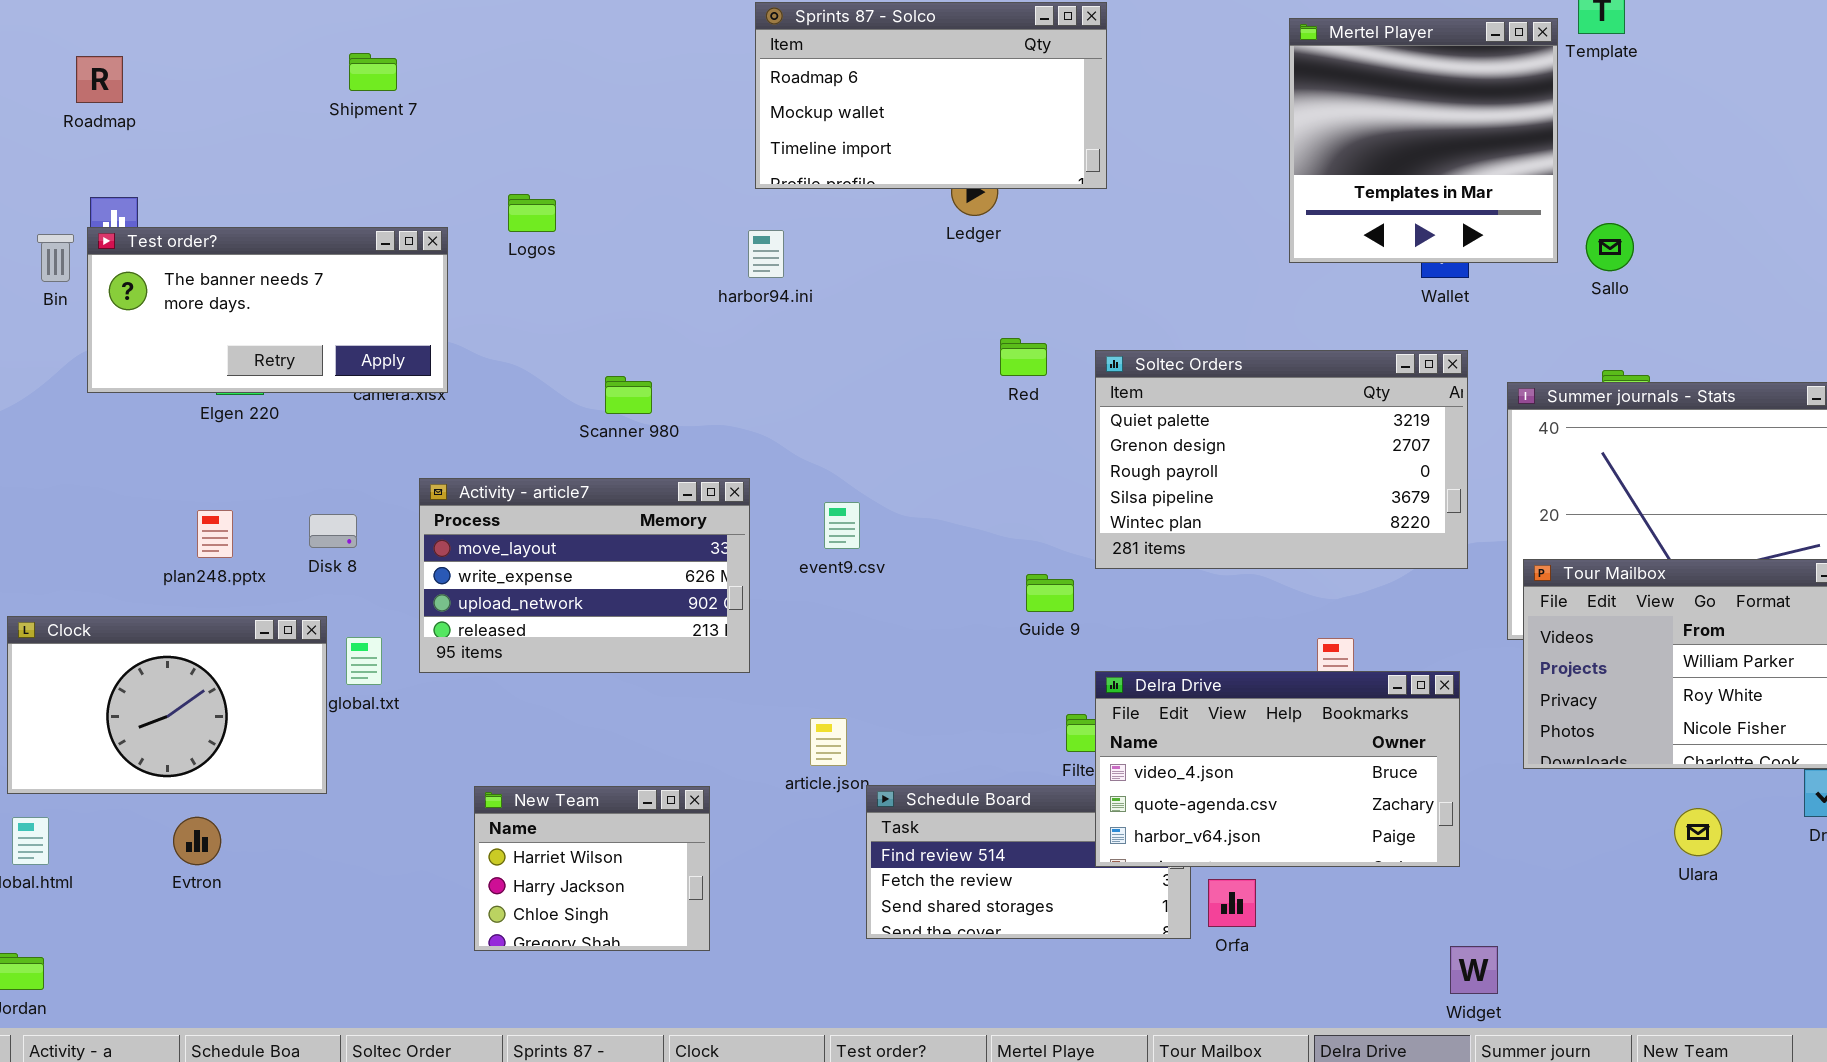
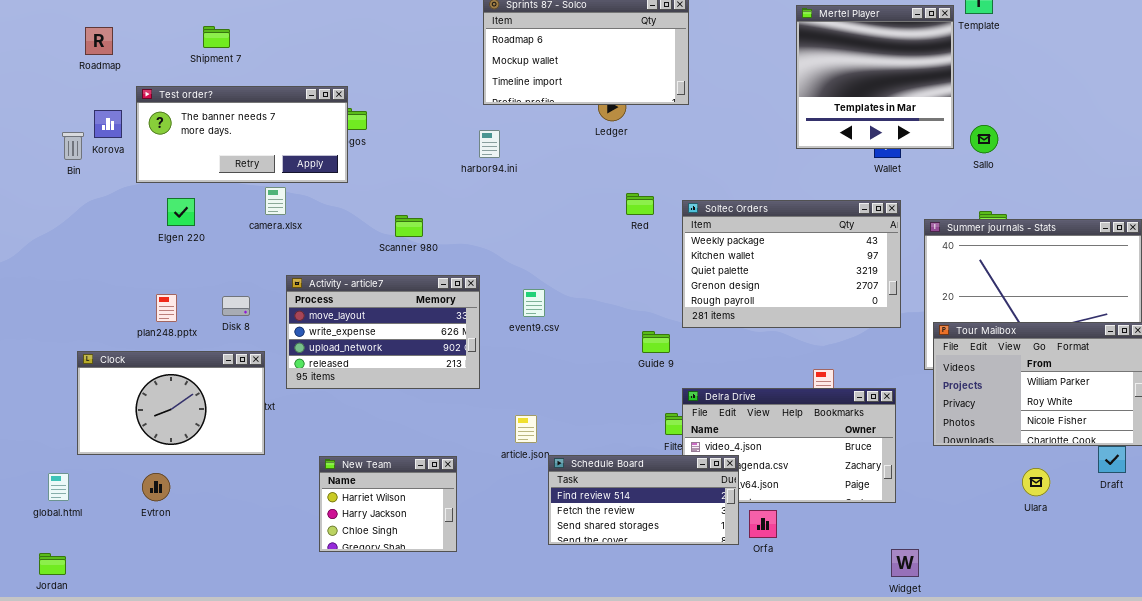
Shipment 7: [349,53,397,91] -> [203,26,230,48], moved
Test order?: [87,227,448,393] -> [136,86,348,183], moved
Soltec Orders: [1095,350,1468,569] -> [682,200,901,328], scrolled up 2 rows
Clock: [7,616,327,794] -> [77,351,265,455], moved
Schedule Board: [866,785,1191,939] -> [548,455,739,545], raised

